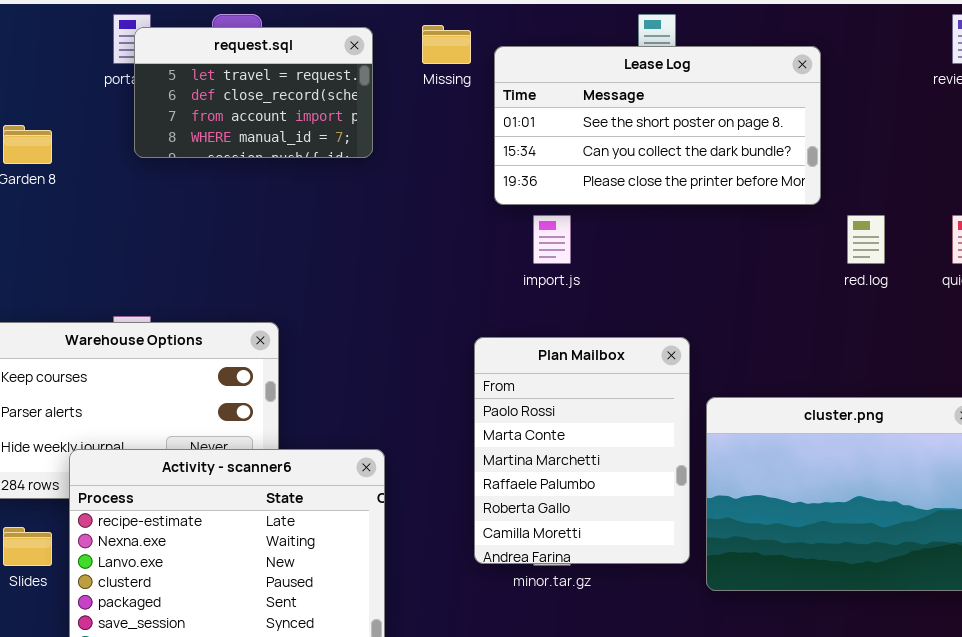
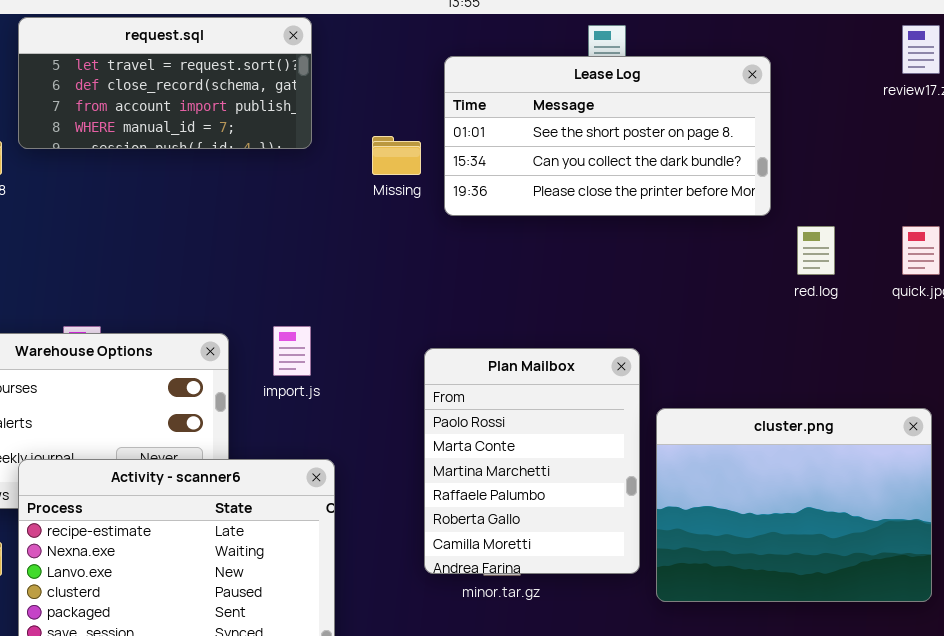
Missing: [422,25,471,64] -> [372,136,421,175], moved
request.sql: [134,27,373,158] -> [18,17,312,149], moved, resized
import.js: [533,215,571,264] -> [273,326,311,376], moved

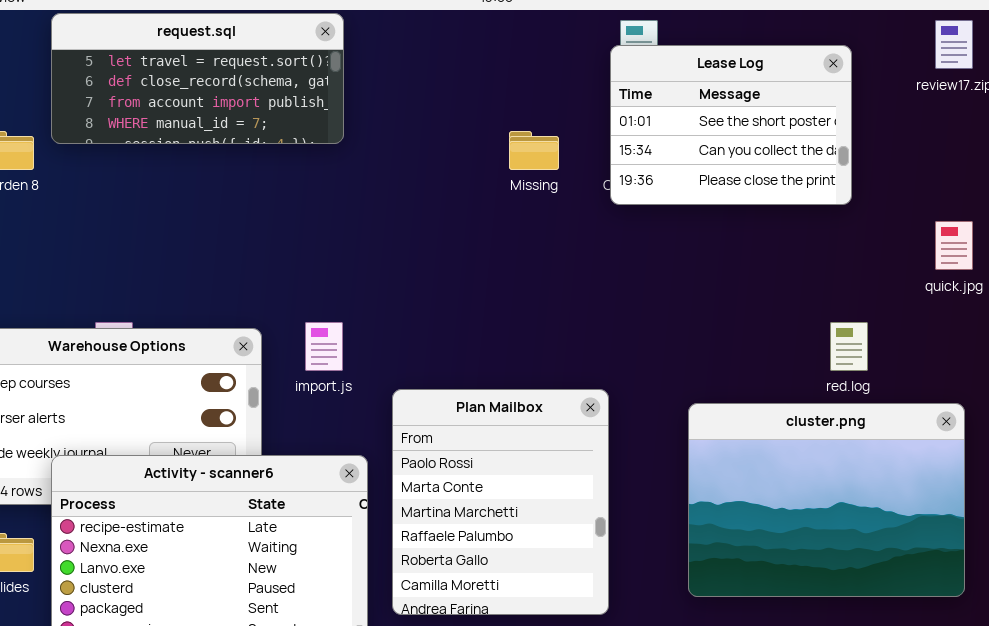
Lease Log: [444,56,771,216] -> [610,45,852,205], moved, resized
Missing: [372,136,421,175] -> [509,131,559,170], moved
red.log: [797,226,835,275] -> [830,322,868,371], moved
Plan Mailbox: [424,348,640,574] -> [392,389,609,615], moved

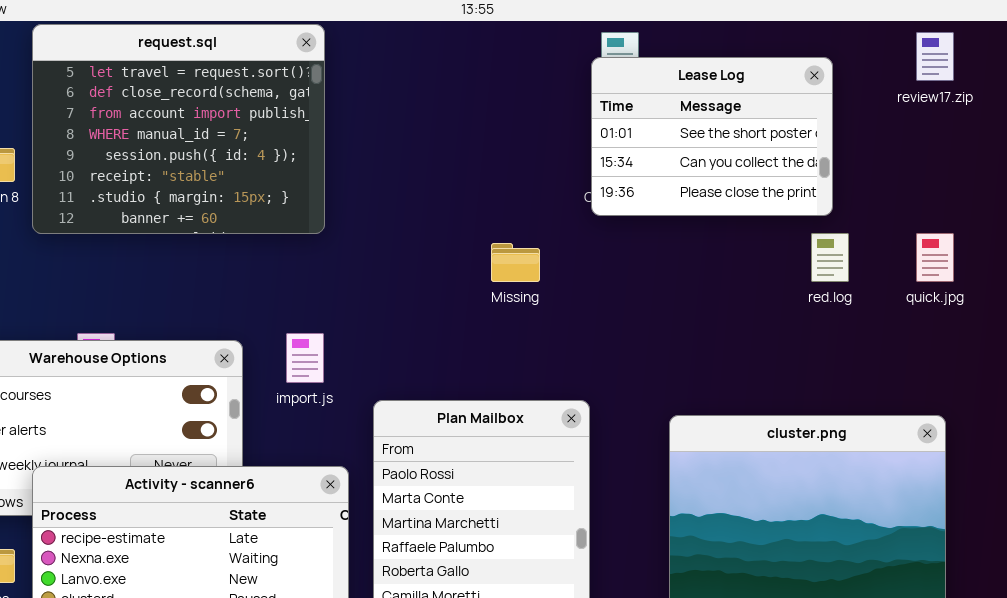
request.sql: [51,13,344,144] -> [32,24,325,234], resized
Missing: [509,131,559,170] -> [491,243,540,282], moved
red.log: [830,322,868,371] -> [811,233,849,282], moved

